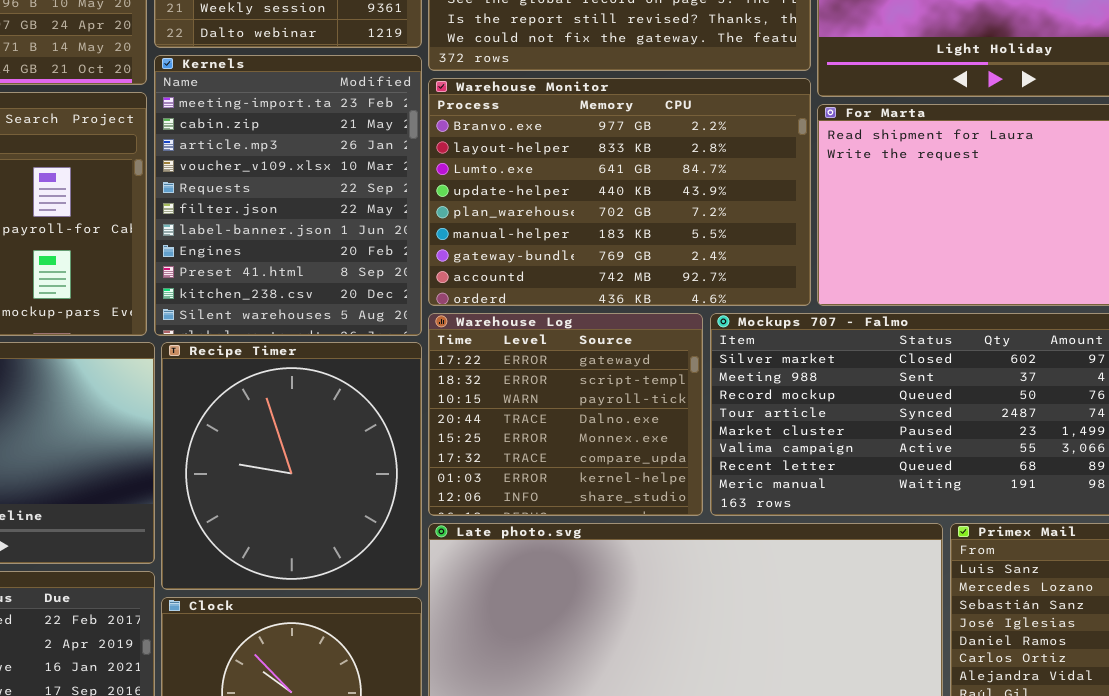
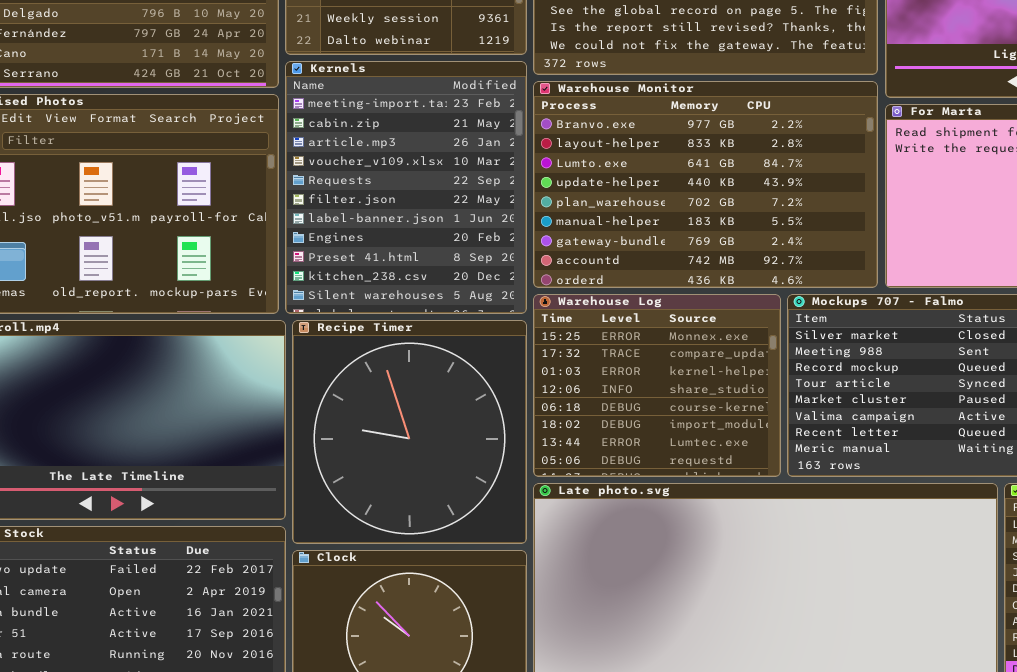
Warehouse Log: [428,313,703,516] -> [533,294,781,477], scrolled down 4 rows

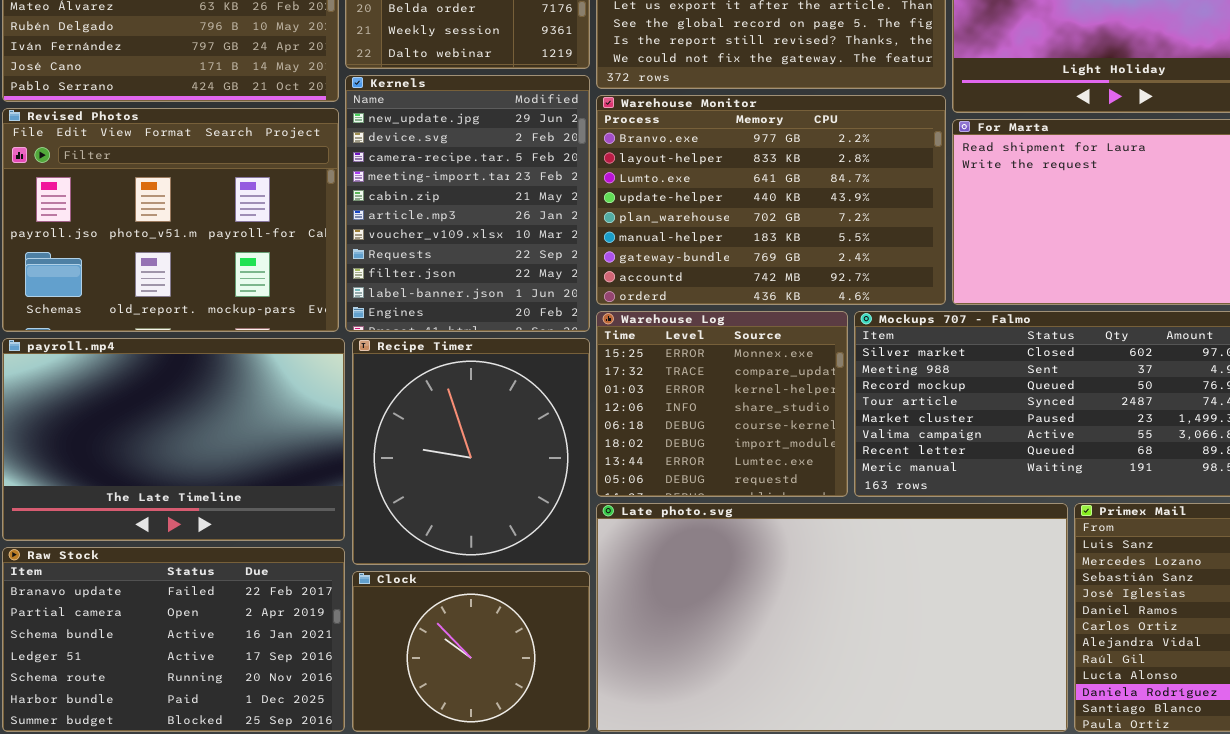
Kernels: [285,61,527,314] -> [345,75,590,332], scrolled up 3 rows

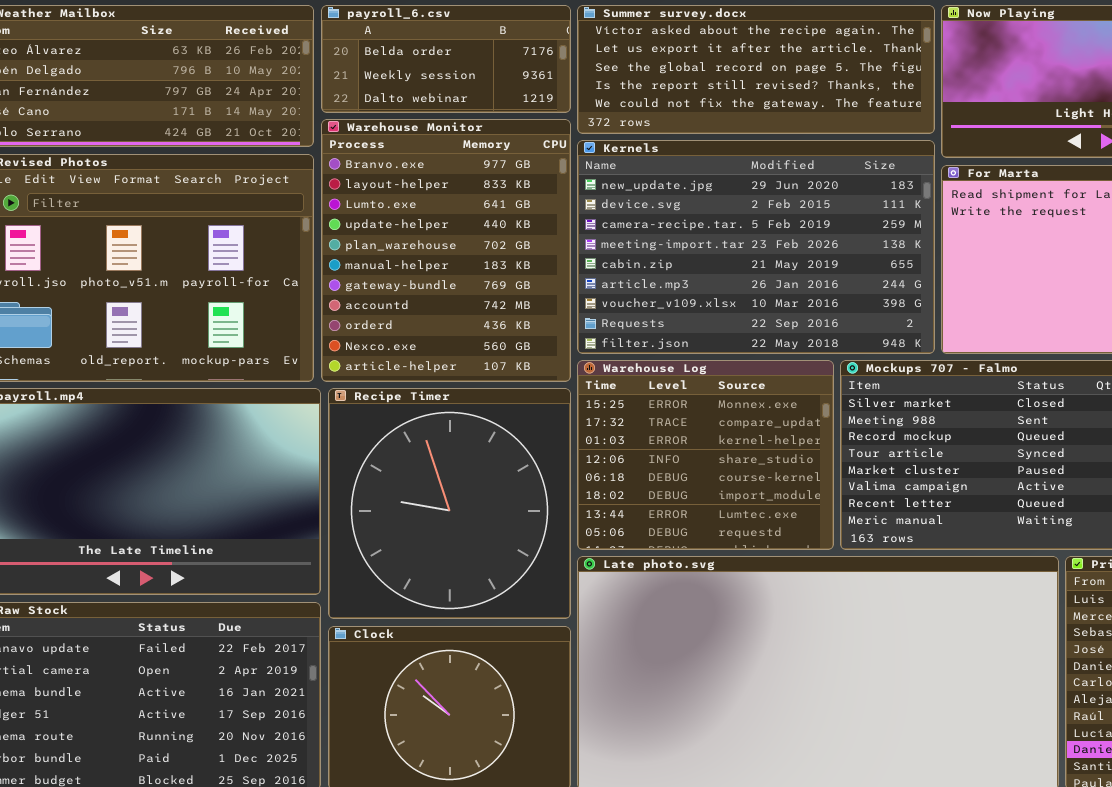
Kernels: [345,75,590,332] -> [577,140,935,354], moved, resized
Warehouse Monitor: [596,95,946,305] -> [321,119,571,382], moved, resized

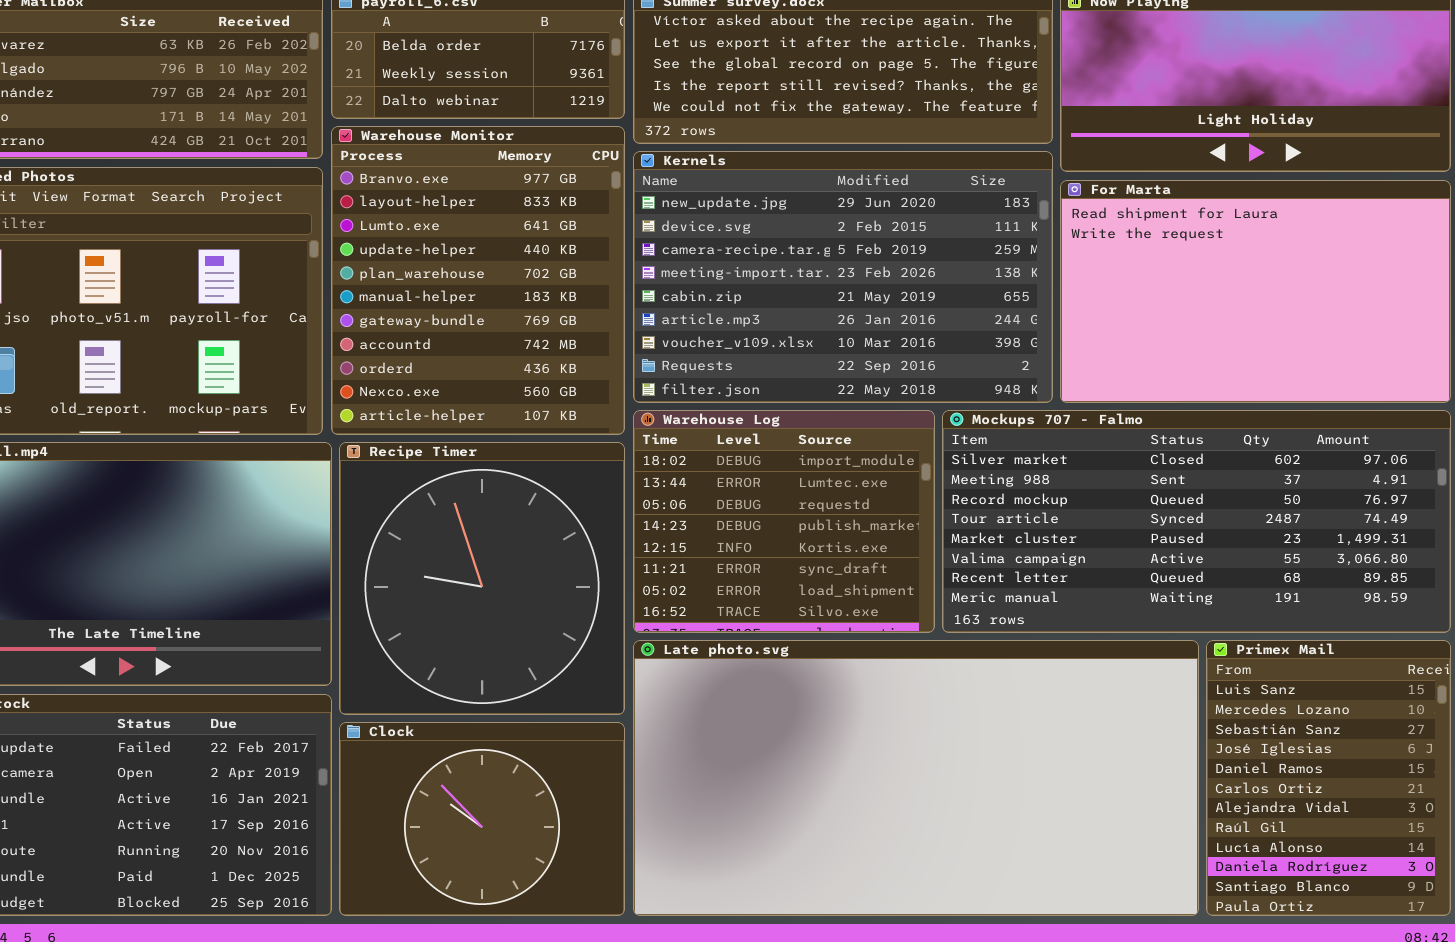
Warehouse Log: [577,360,834,550] -> [633,410,935,633], scrolled down 5 rows

